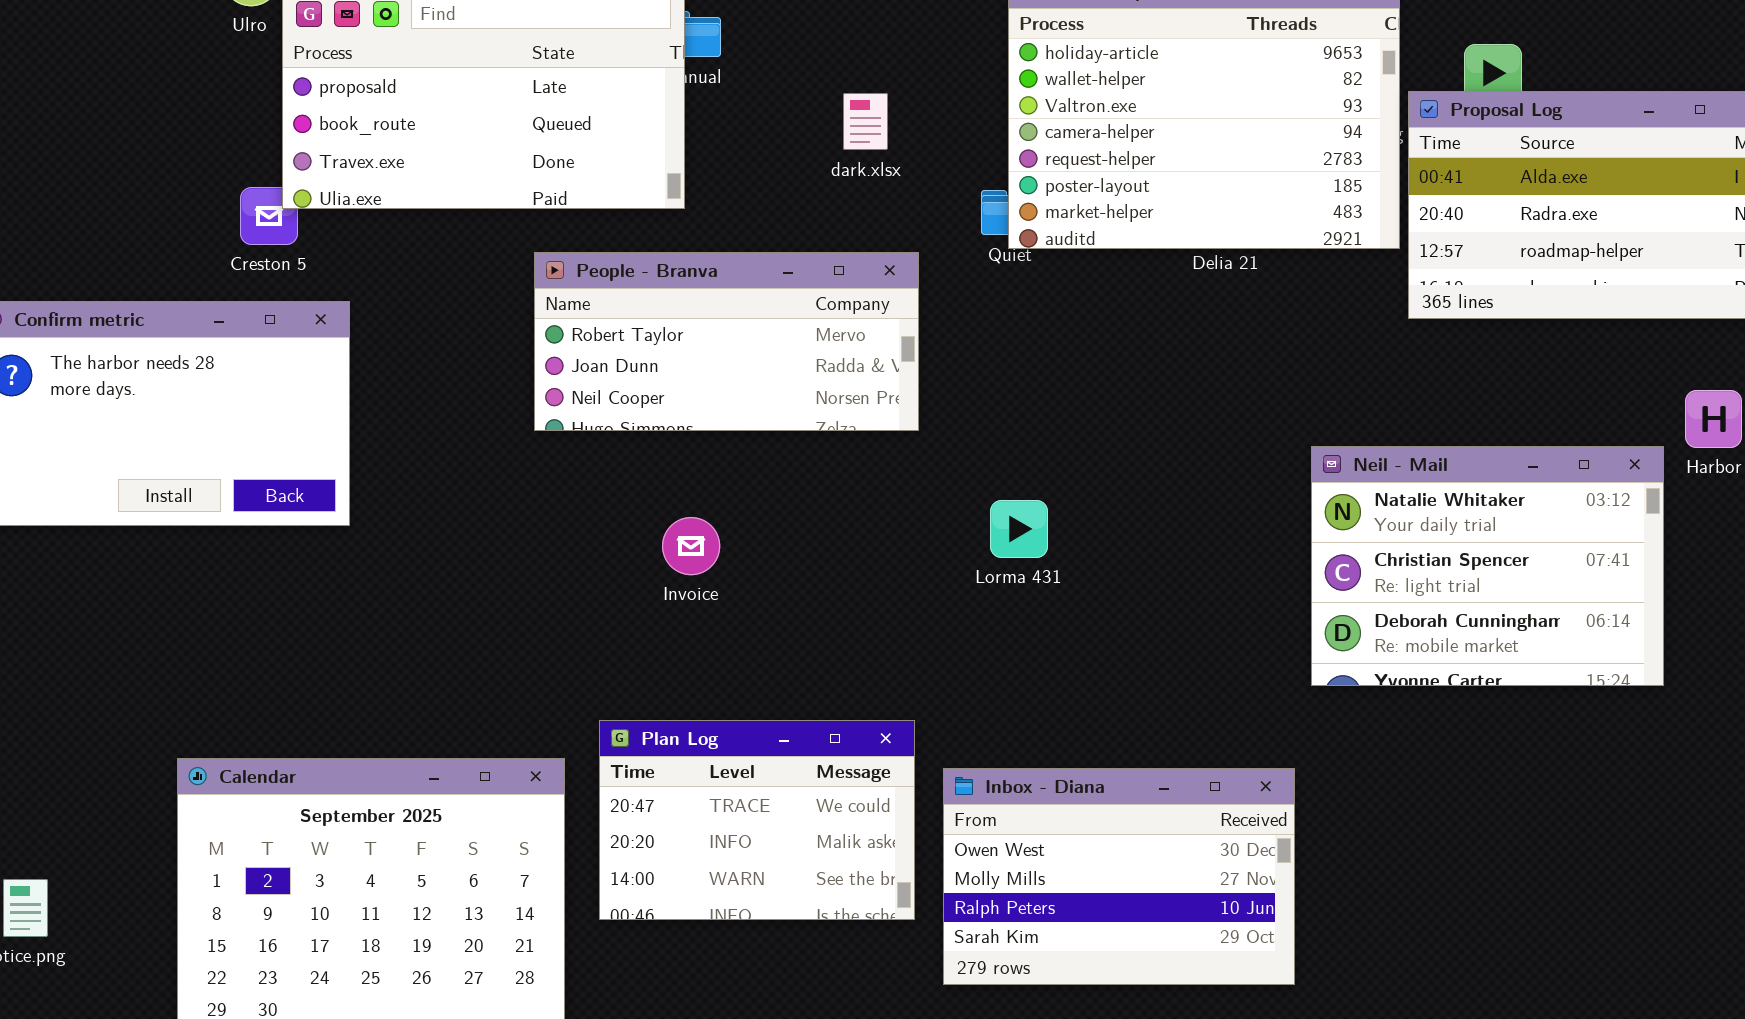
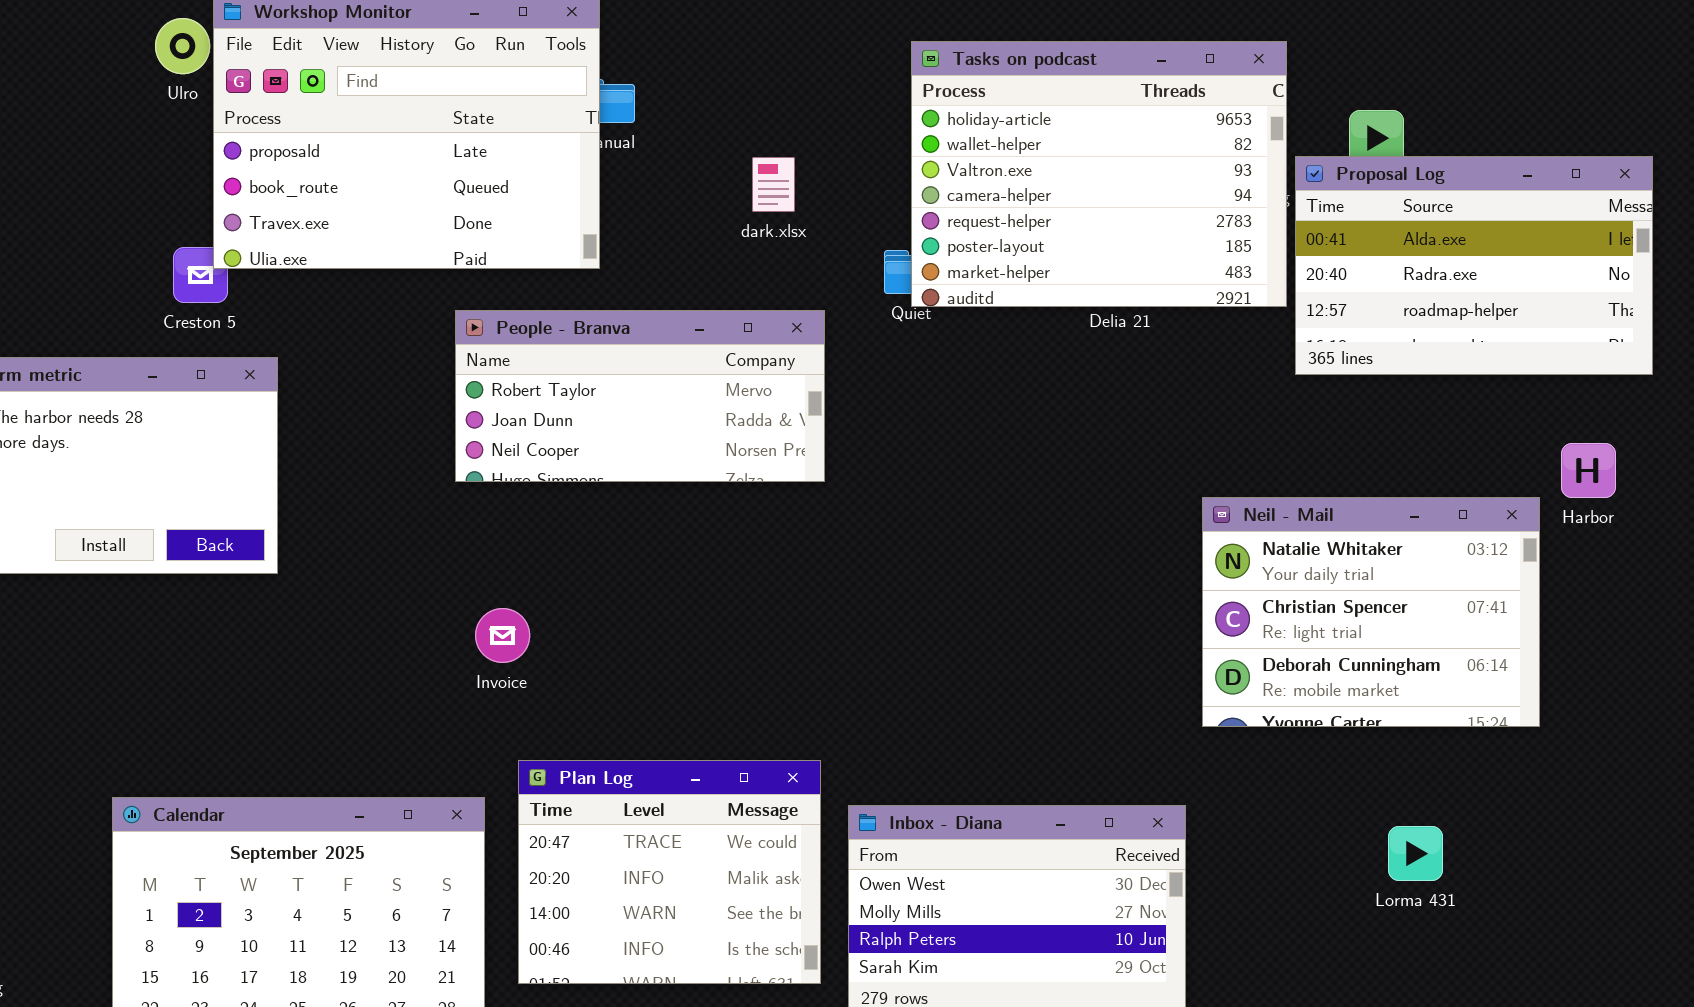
Lorma 431: [990,500,1048,558] -> [1388,826,1443,881], moved
Invoice: [662,517,720,575] -> [475,608,530,663], moved
Plan Log: [599,720,915,920] -> [518,760,821,984], resized

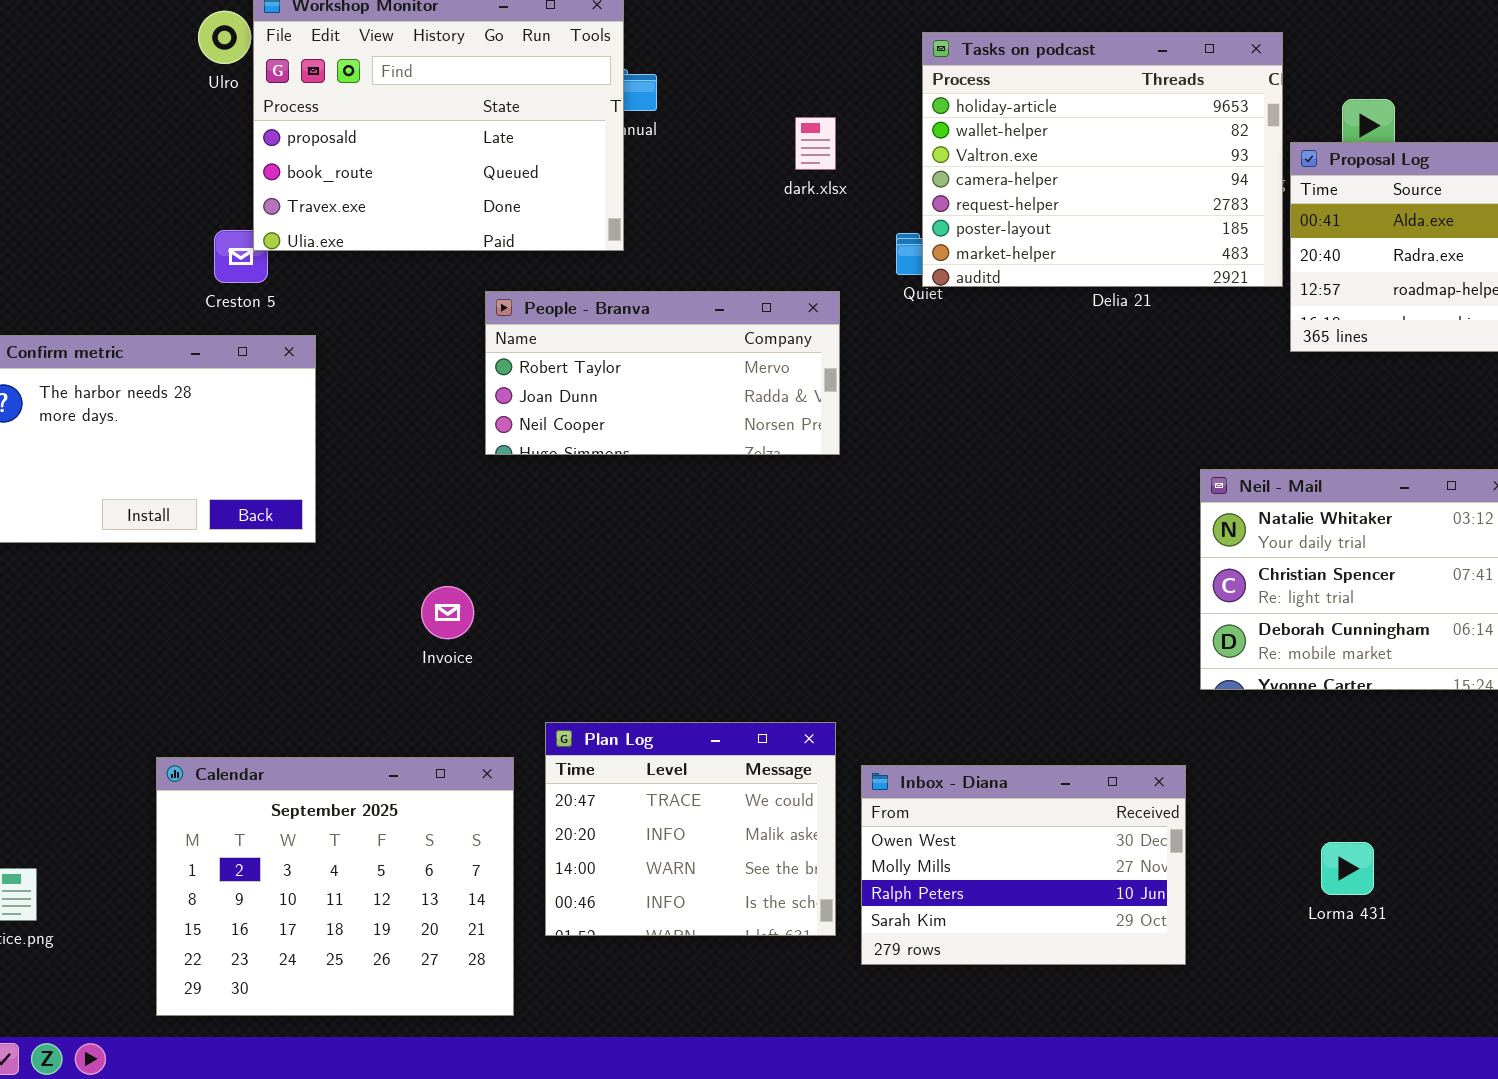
dark.xlsx: [752,157,795,212] -> [795,117,836,170], moved
Invoice: [475,608,530,663] -> [421,586,474,639], moved
Lorma 431: [1388,826,1443,881] -> [1321,842,1374,895], moved

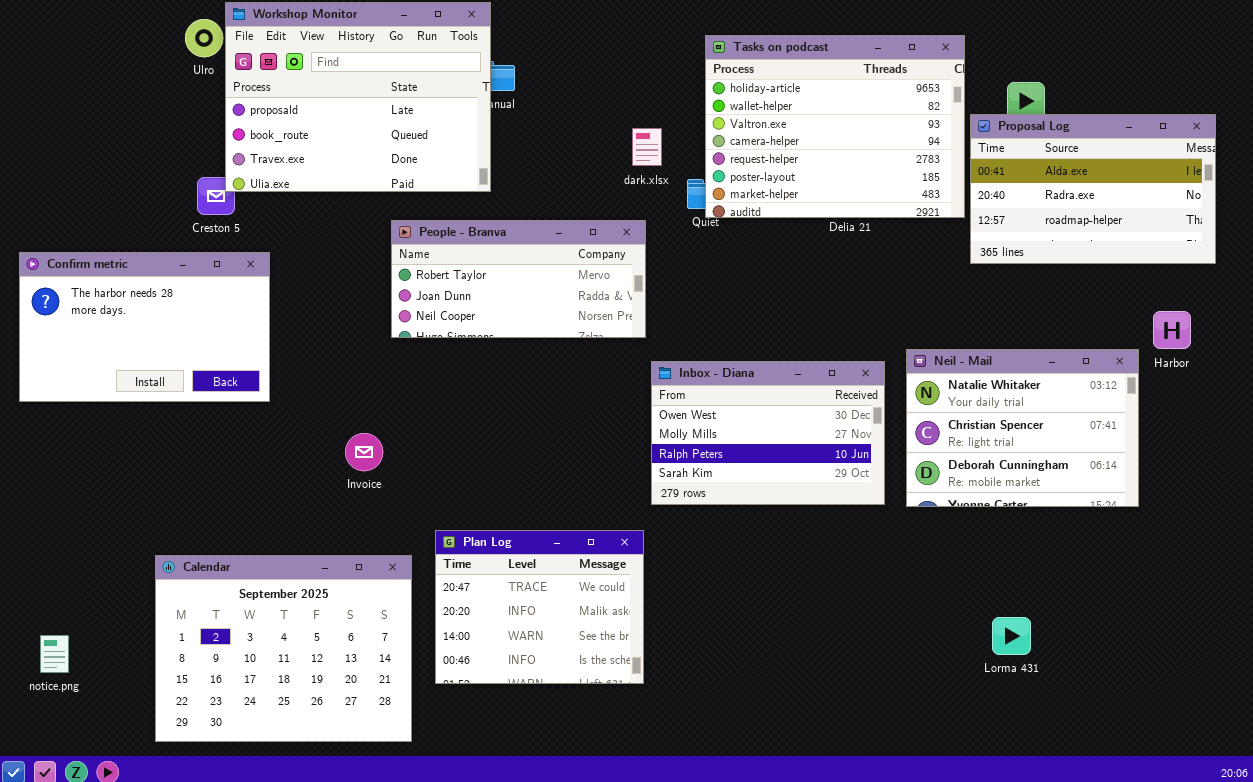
dark.xlsx: [795,117,836,170] -> [632,128,662,166], moved
Inbox - Diana: [861,765,1186,965] -> [651,361,885,505], moved

